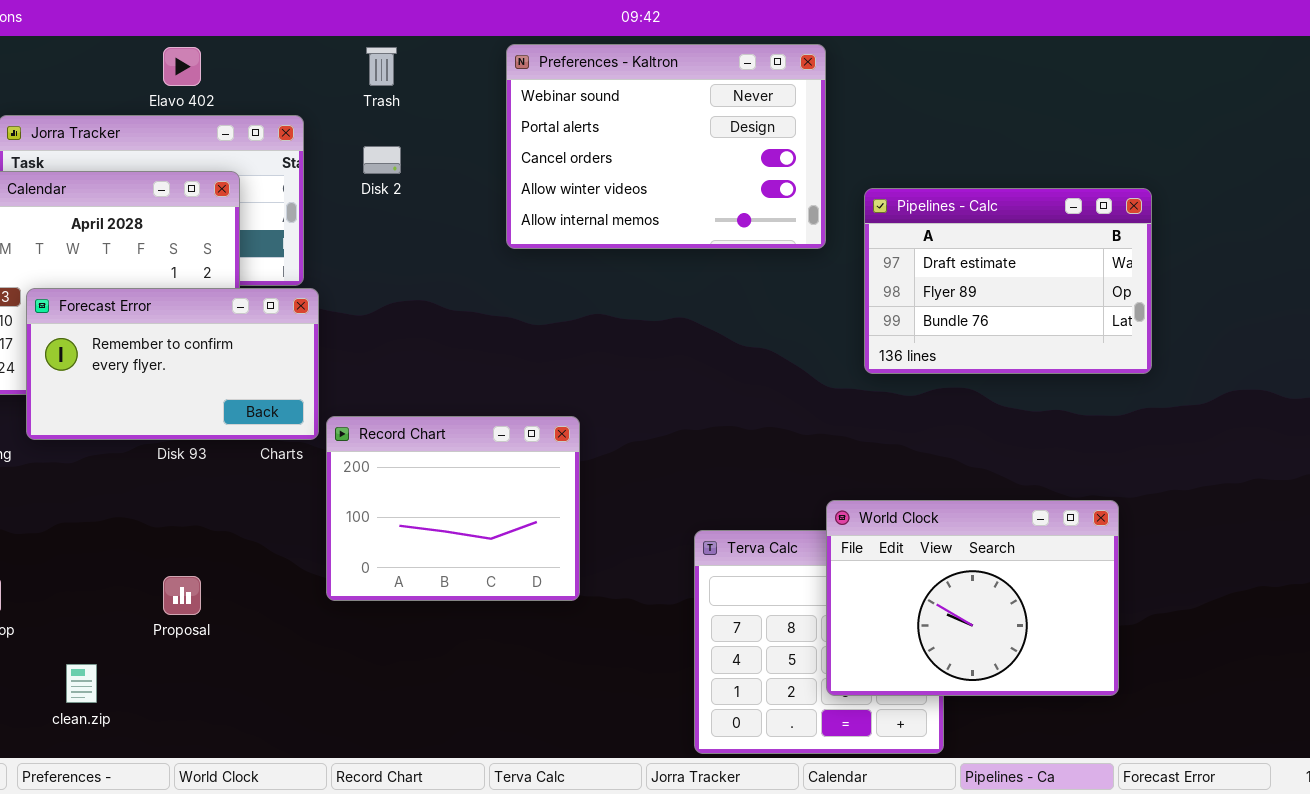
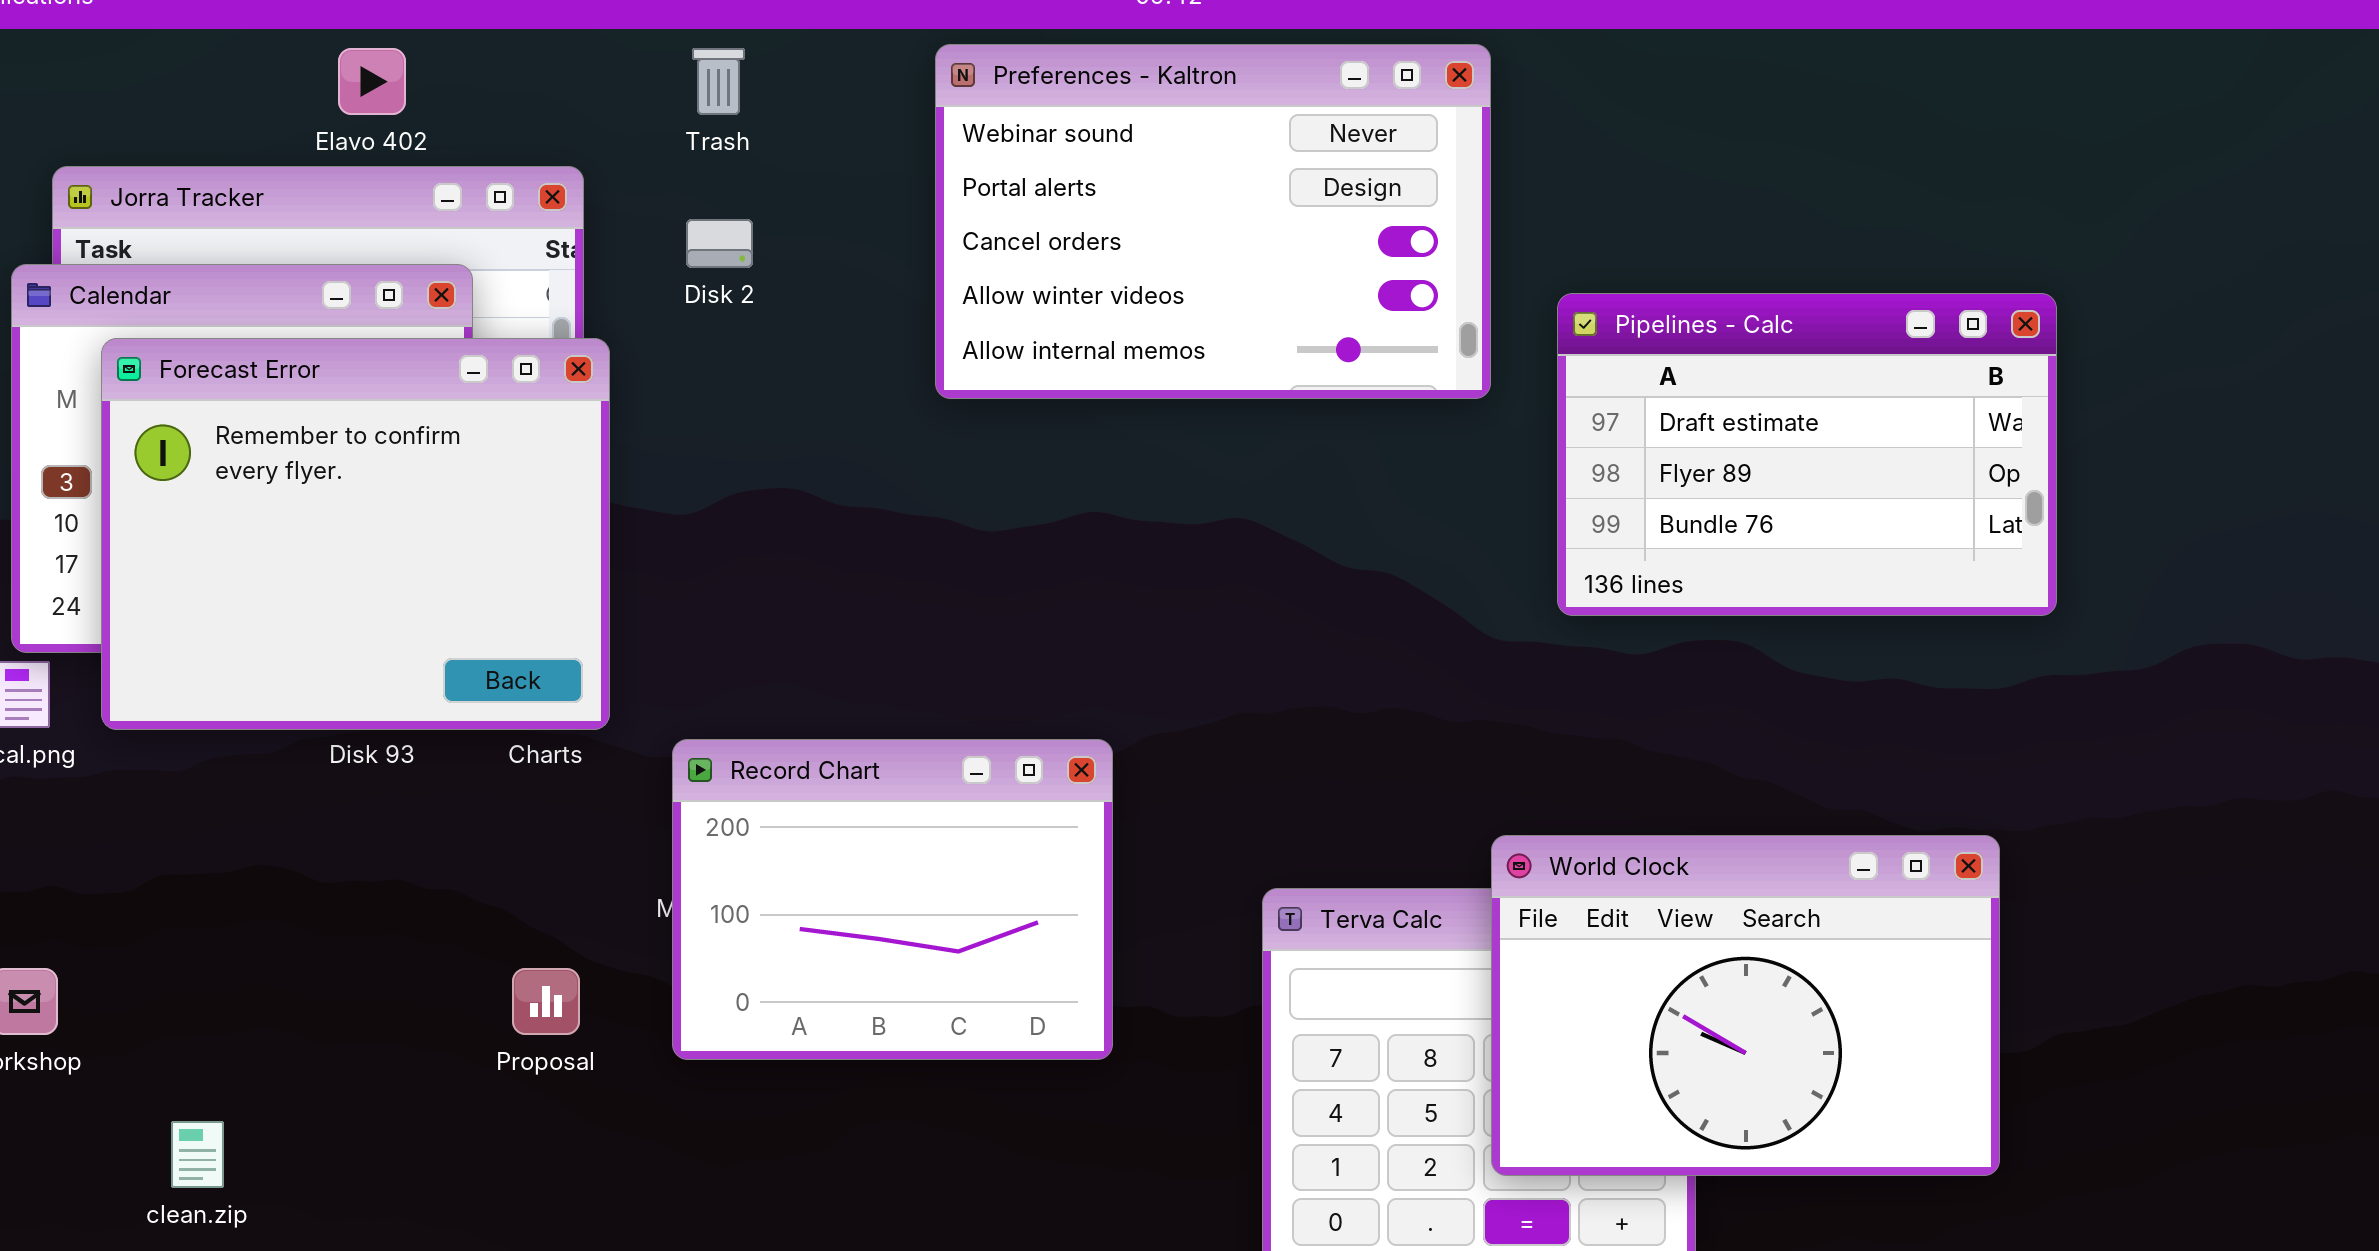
Forecast Error: [26,288,319,440] -> [101,338,610,730], resized
Record Chart: [326,416,580,601] -> [672,739,1113,1060], moved
Proposal: [163,576,201,615] -> [512,968,580,1035], moved

